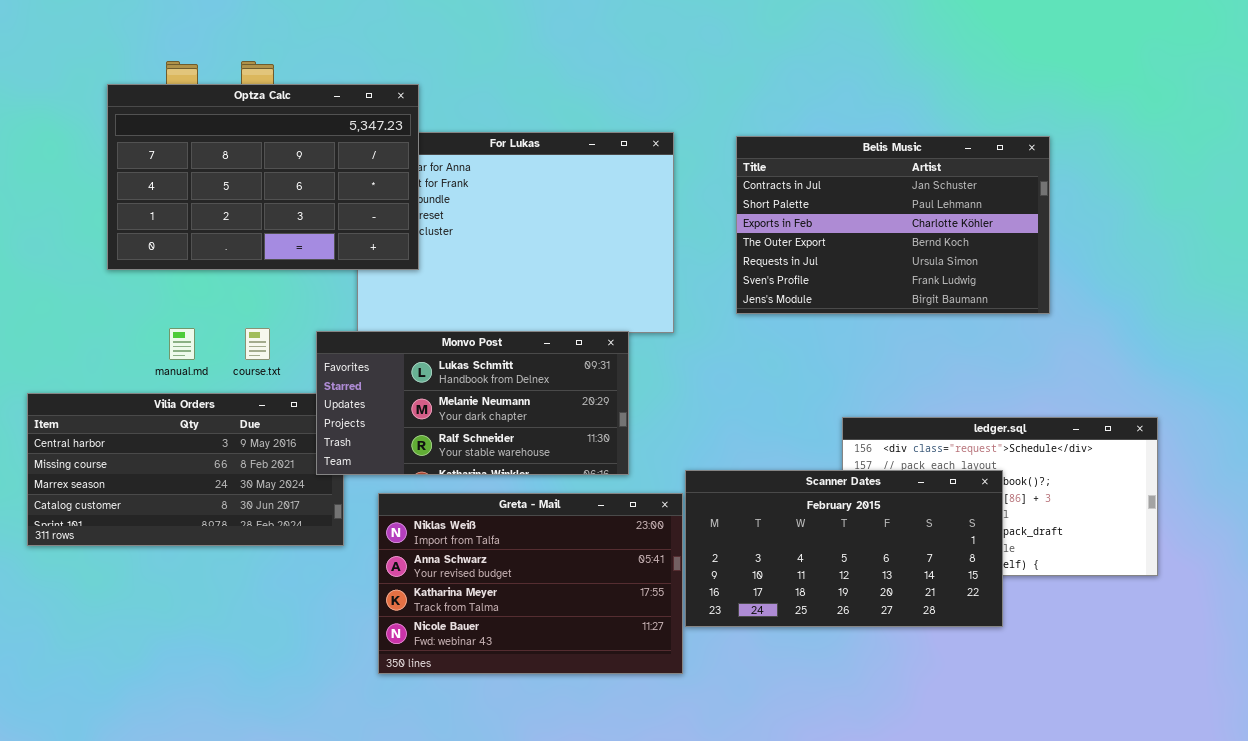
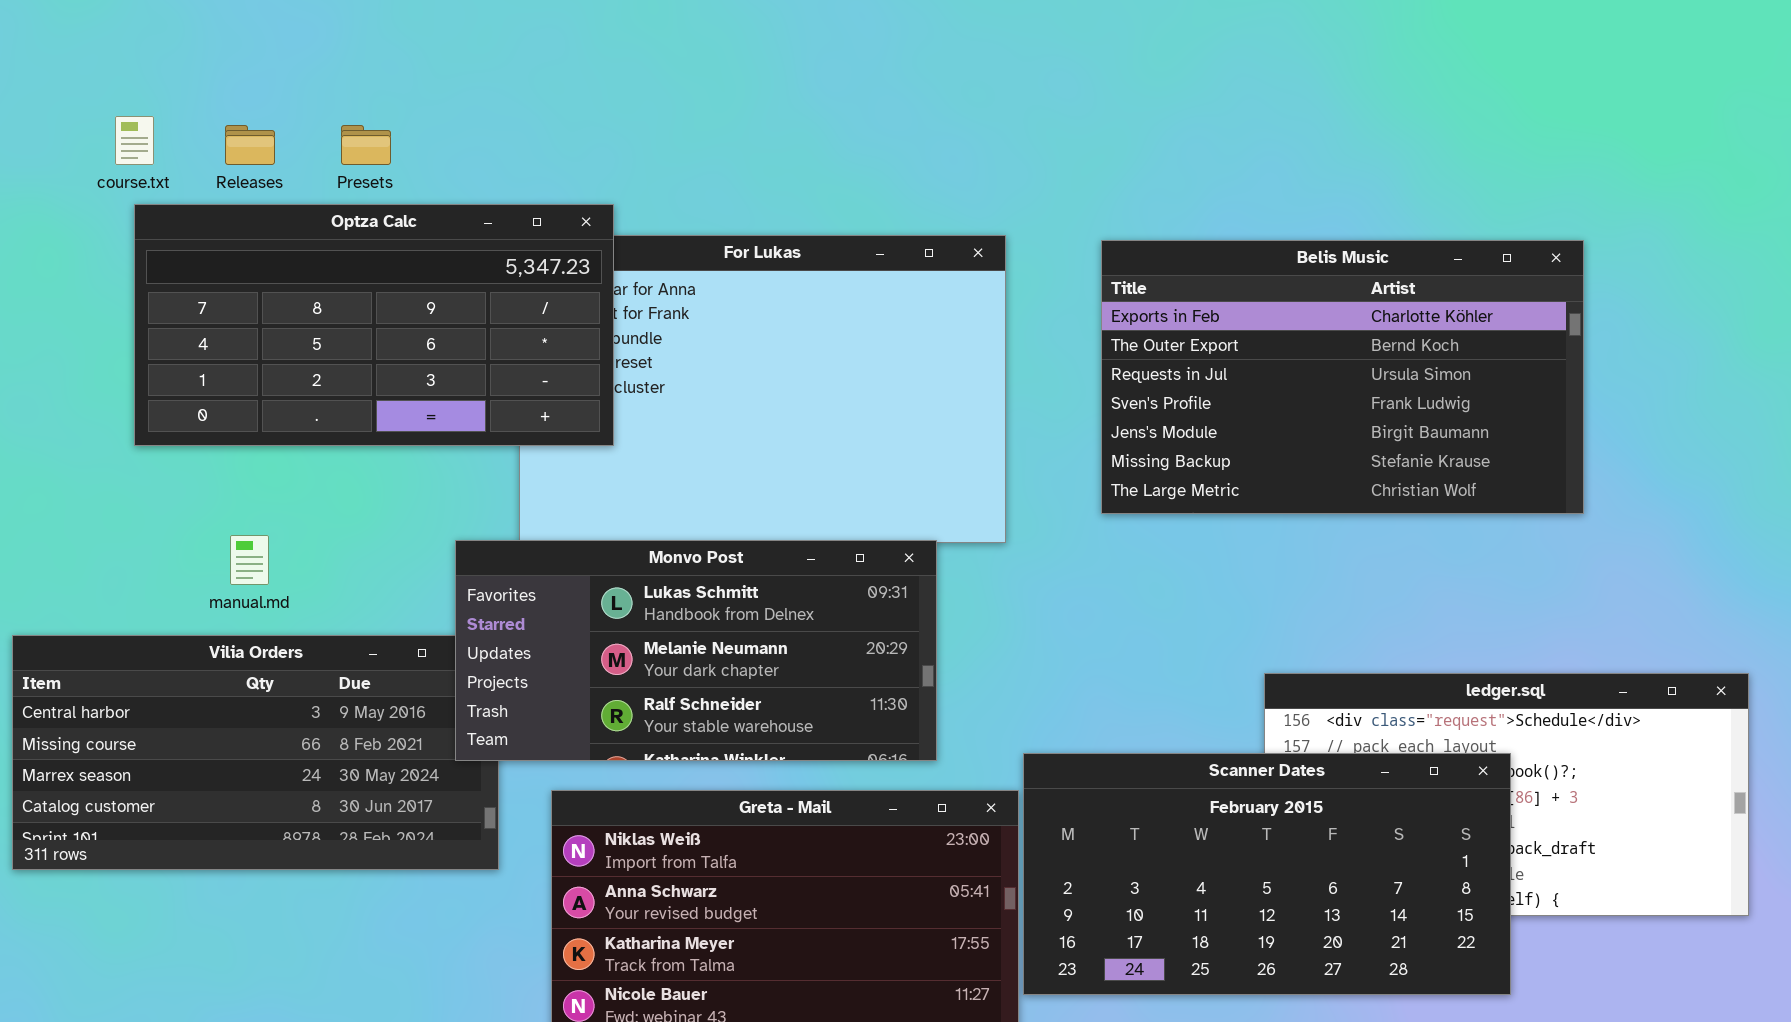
Optza Calc: [107,84,419,270] -> [134,204,614,446], resized
Belis Music: [736,136,1050,314] -> [1101,240,1584,514], scrolled down 2 rows
course.txt: [245,328,270,360] -> [115,116,154,165], moved

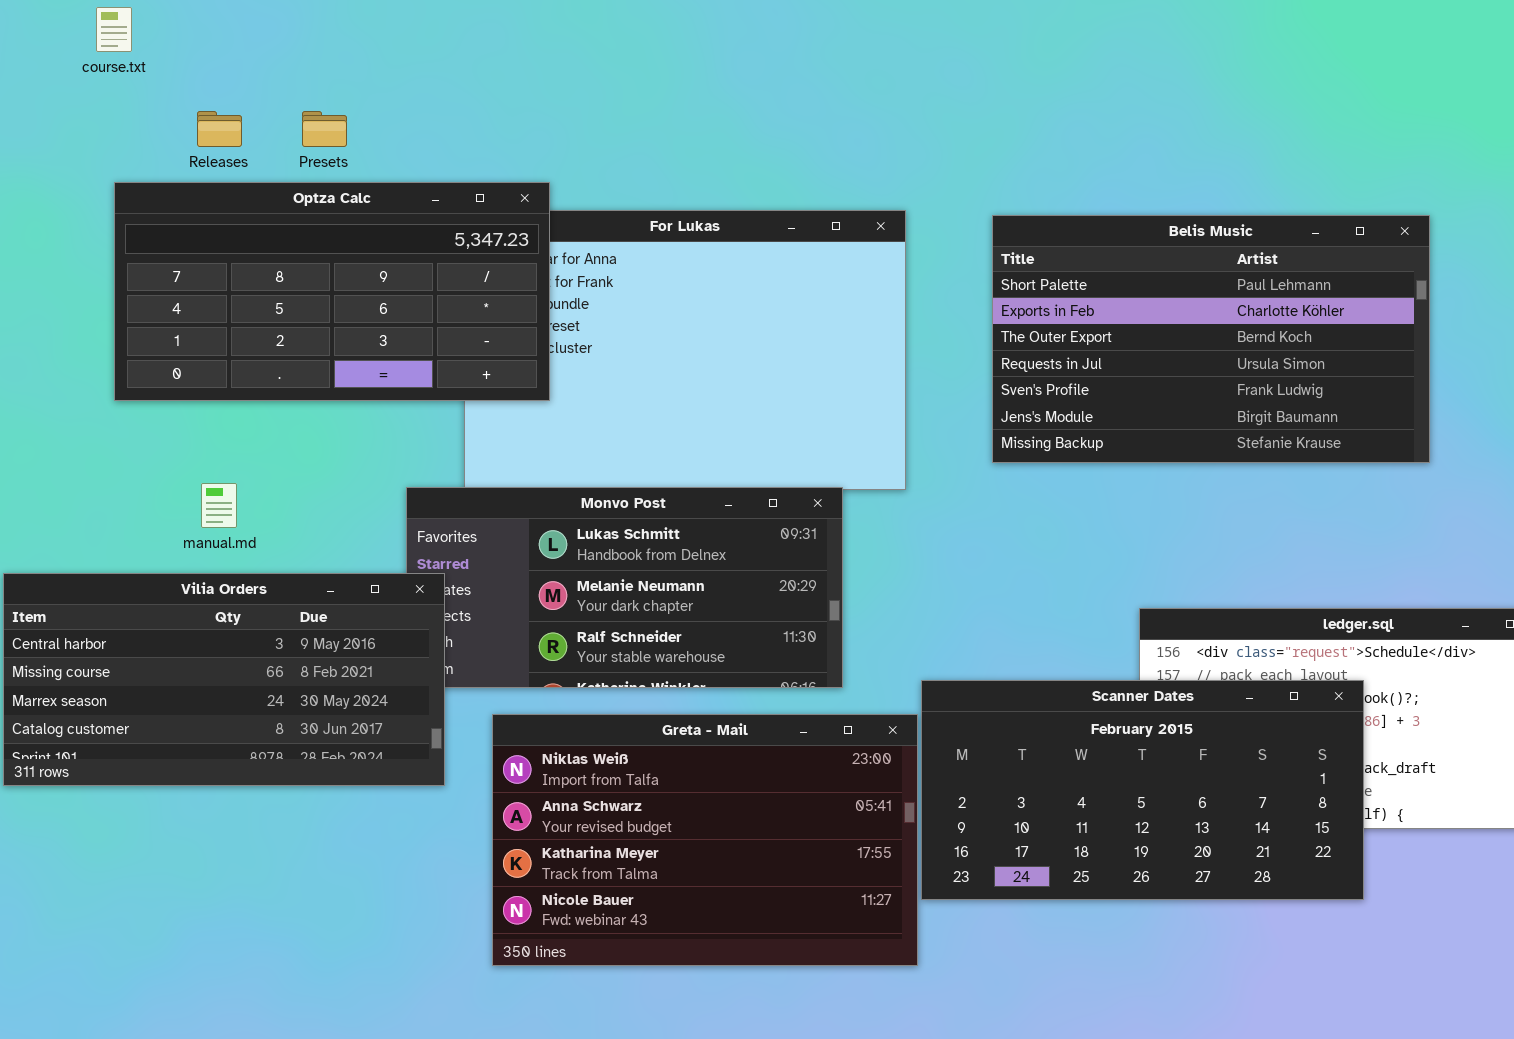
course.txt: [115,116,154,165] -> [96,7,132,52], moved
Belis Music: [1101,240,1584,514] -> [992,215,1430,463], scrolled up 1 row
Vilia Orders: [12,635,499,870] -> [3,573,445,786], raised

